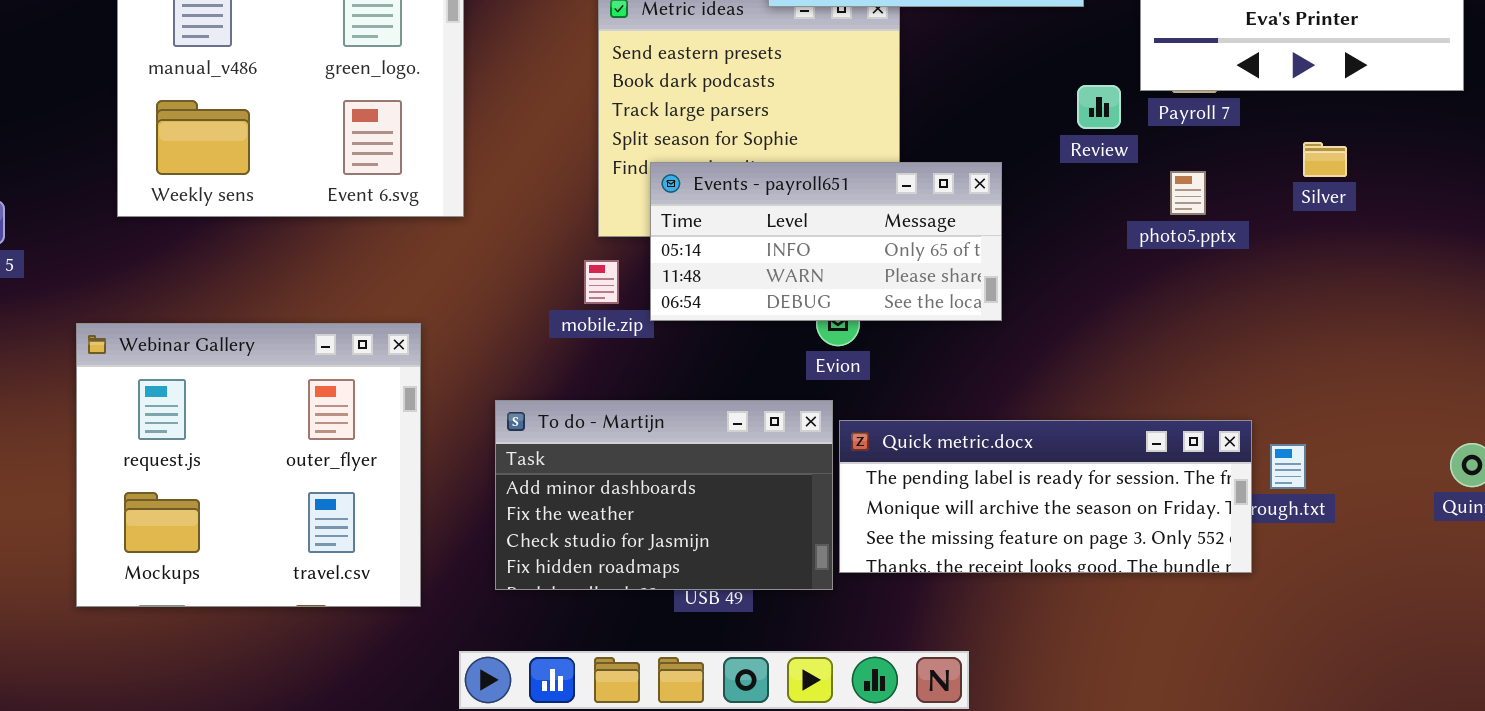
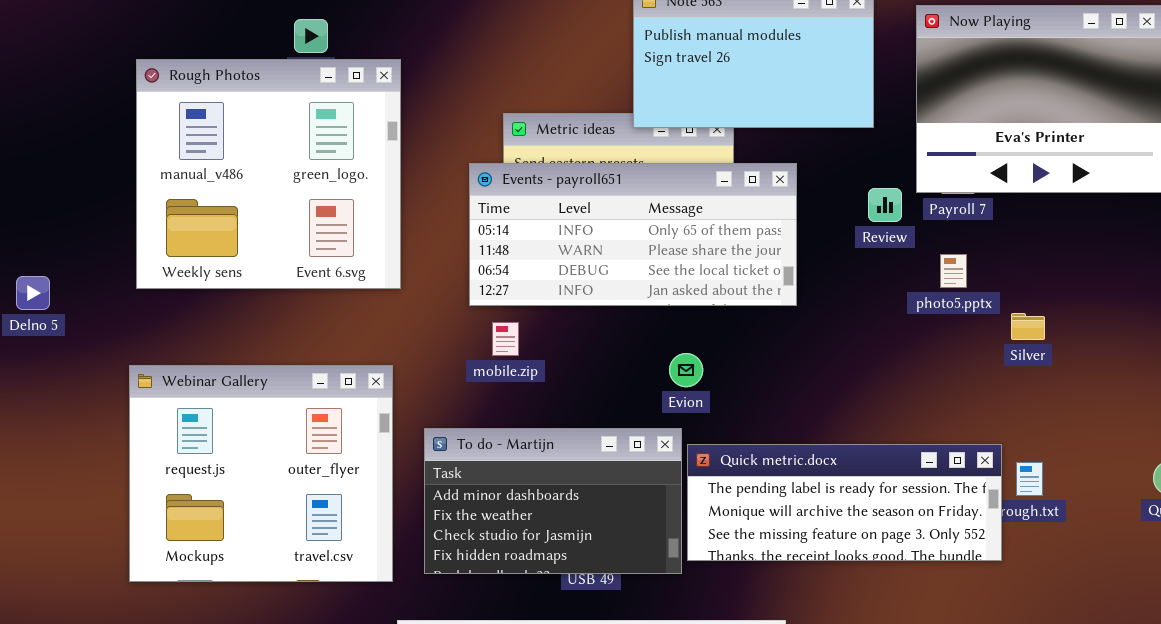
Silver: [1303,142,1347,177] -> [1011,313,1045,340], moved
Events - payroll651: [650,162,1002,321] -> [469,163,797,306], moved, resized
Webinar Gallery: [76,323,421,607] -> [129,365,393,582], moved

